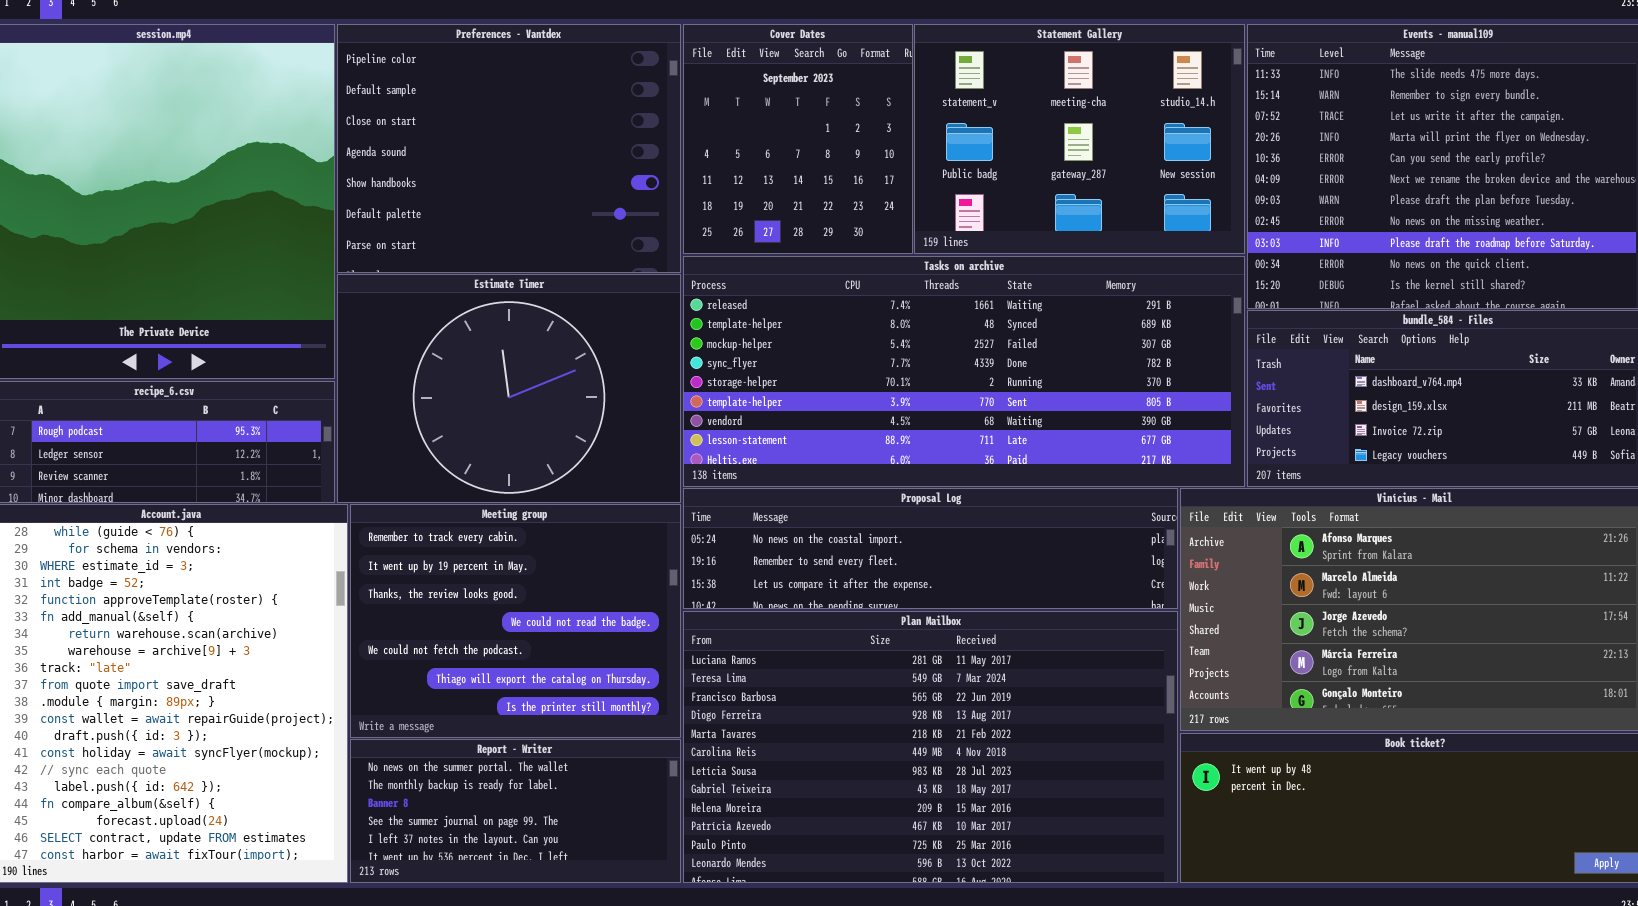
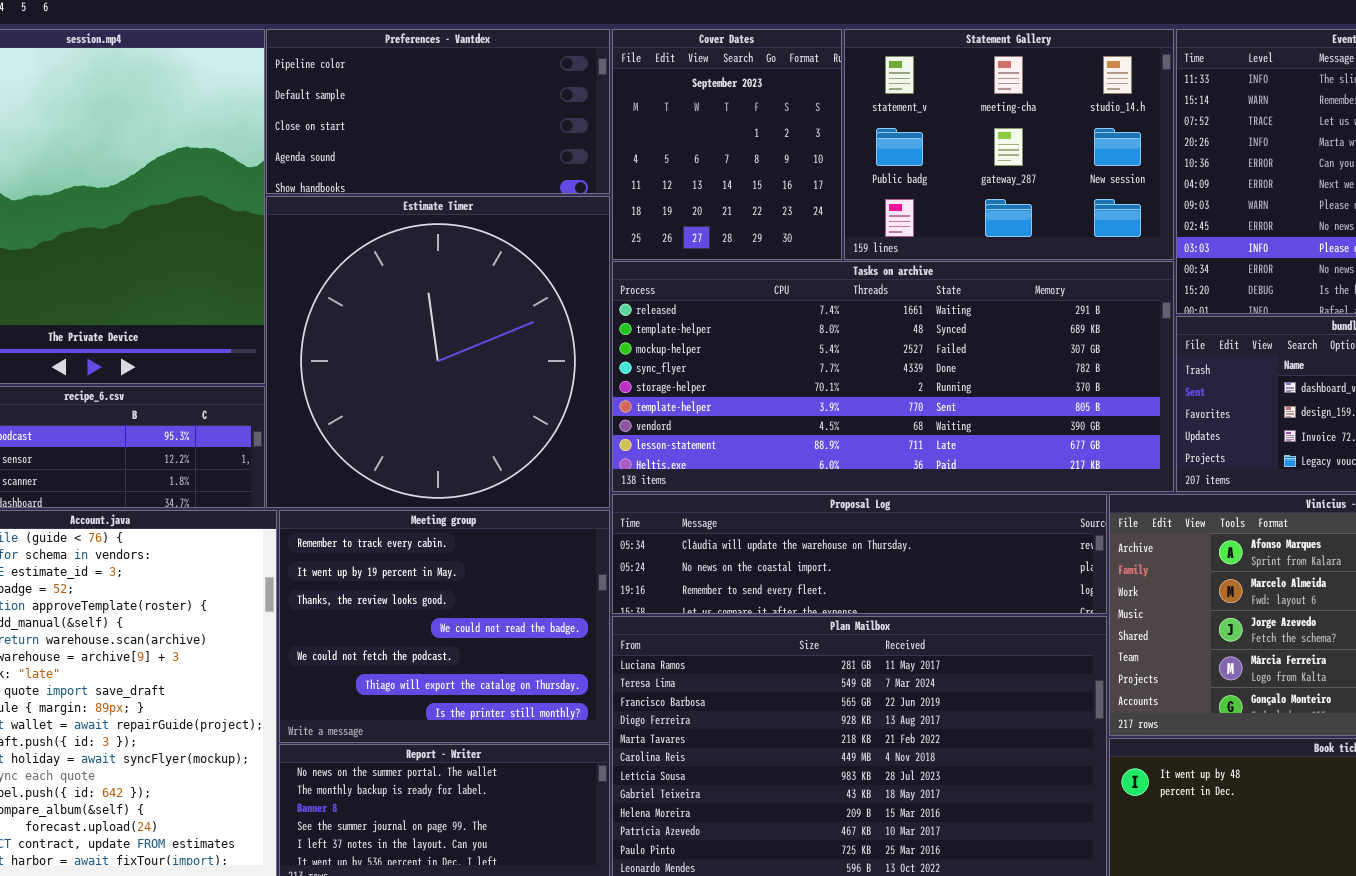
Preferences - Vantdex: [337,24,681,273] -> [266,29,610,194], resized
Estimate Timer: [337,274,681,503] -> [266,196,610,508], resized
Proposal Log: [683,488,1178,609] -> [612,494,1107,614], scrolled up 1 row

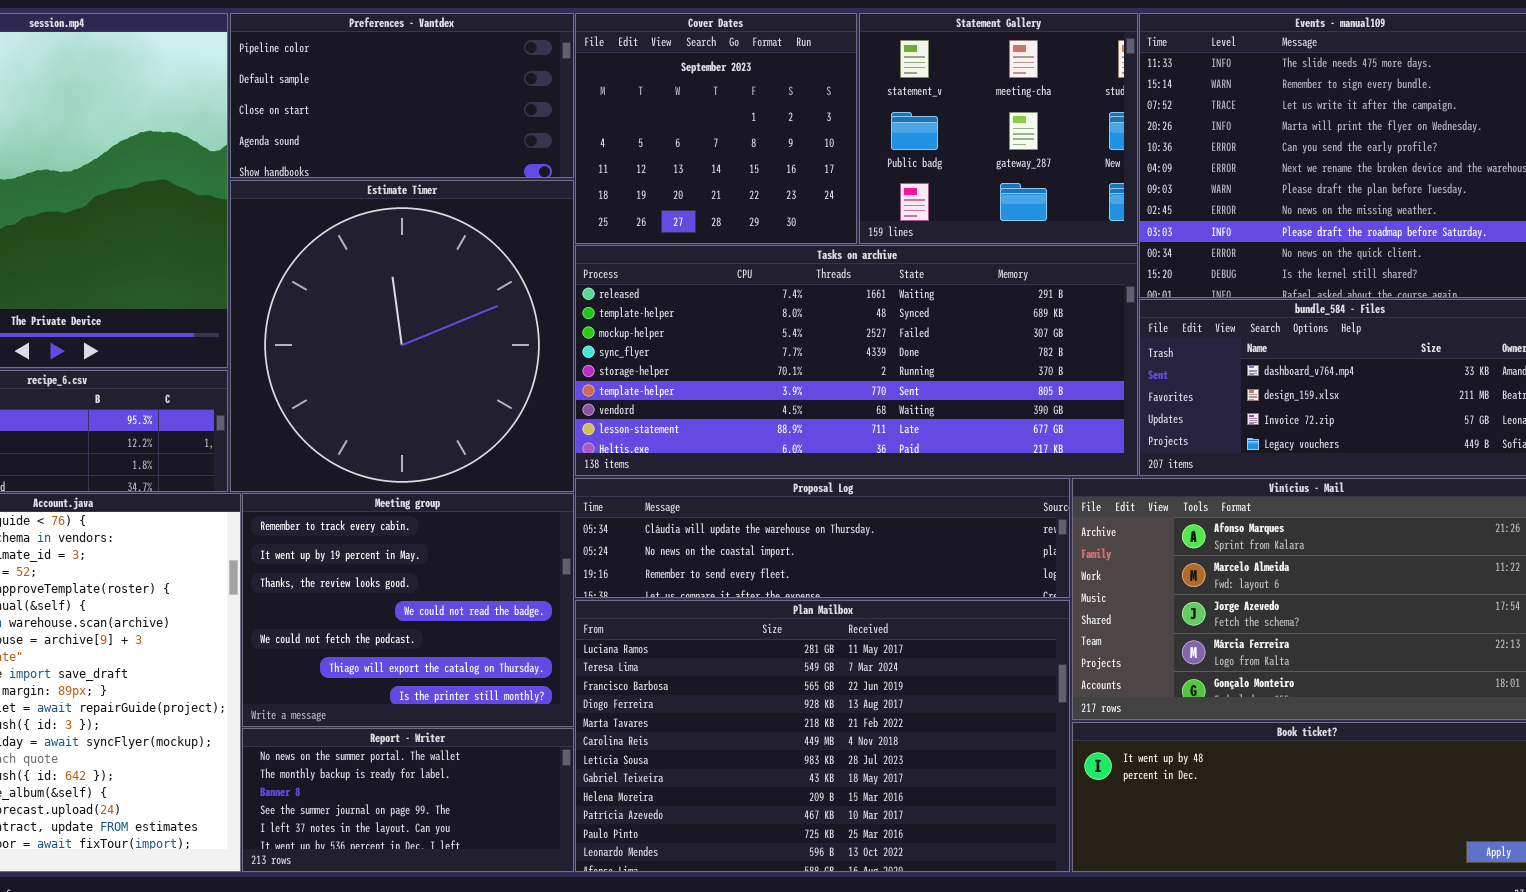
Cover Dates: [612,29,842,260] -> [575,13,857,244], resized
Statement Gallery: [844,29,1174,260] -> [859,13,1138,244], resized

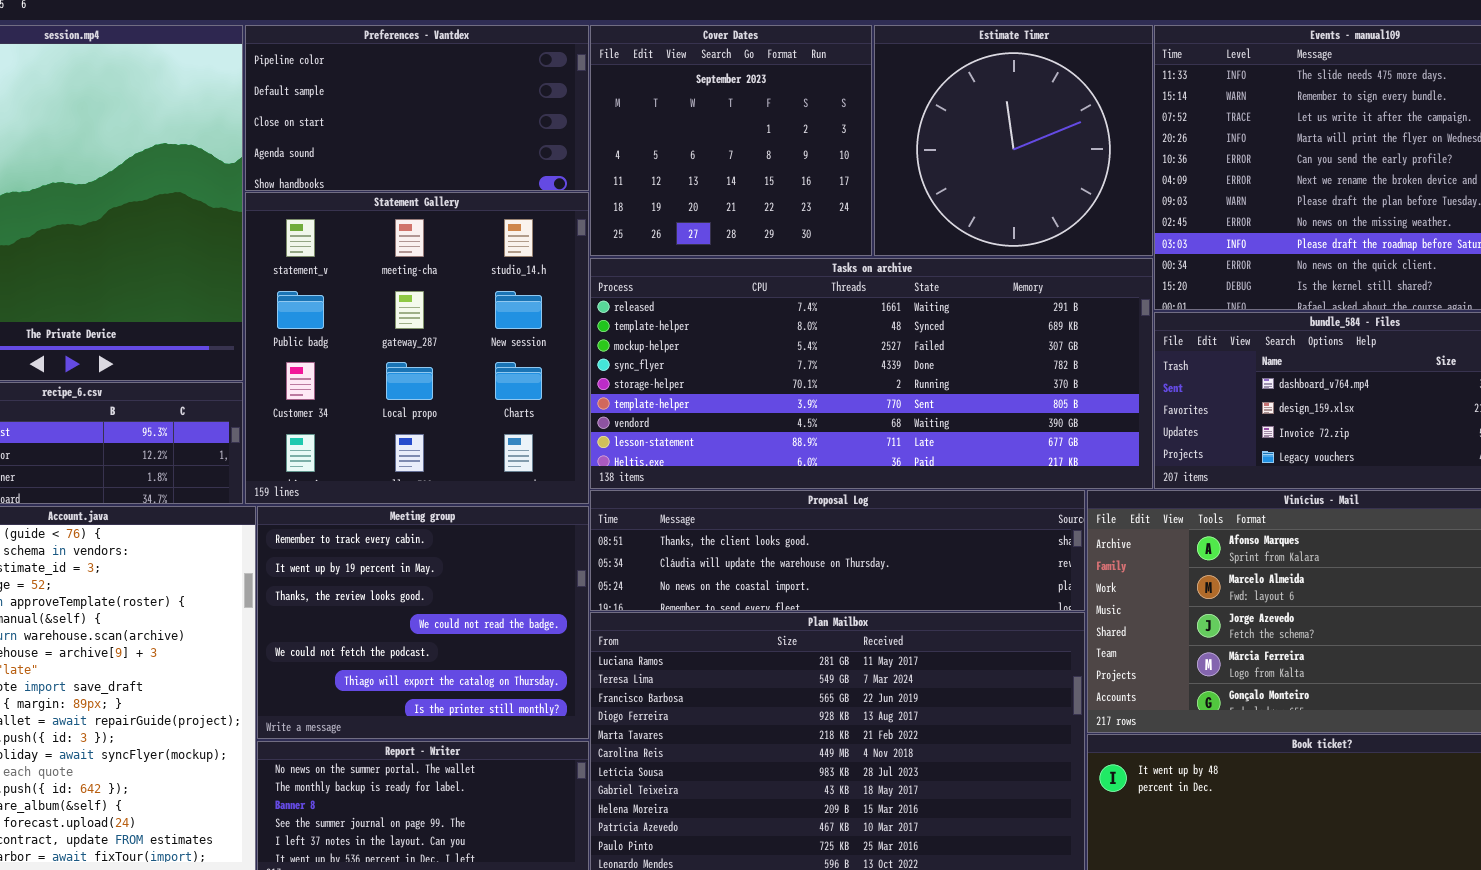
Statement Gallery: [859,13,1138,244] -> [245,192,589,504], moved, resized
Estimate Timer: [230,180,574,492] -> [874,25,1153,256], moved, resized
Proposal Log: [575,478,1070,598] -> [590,490,1085,611], scrolled up 1 row

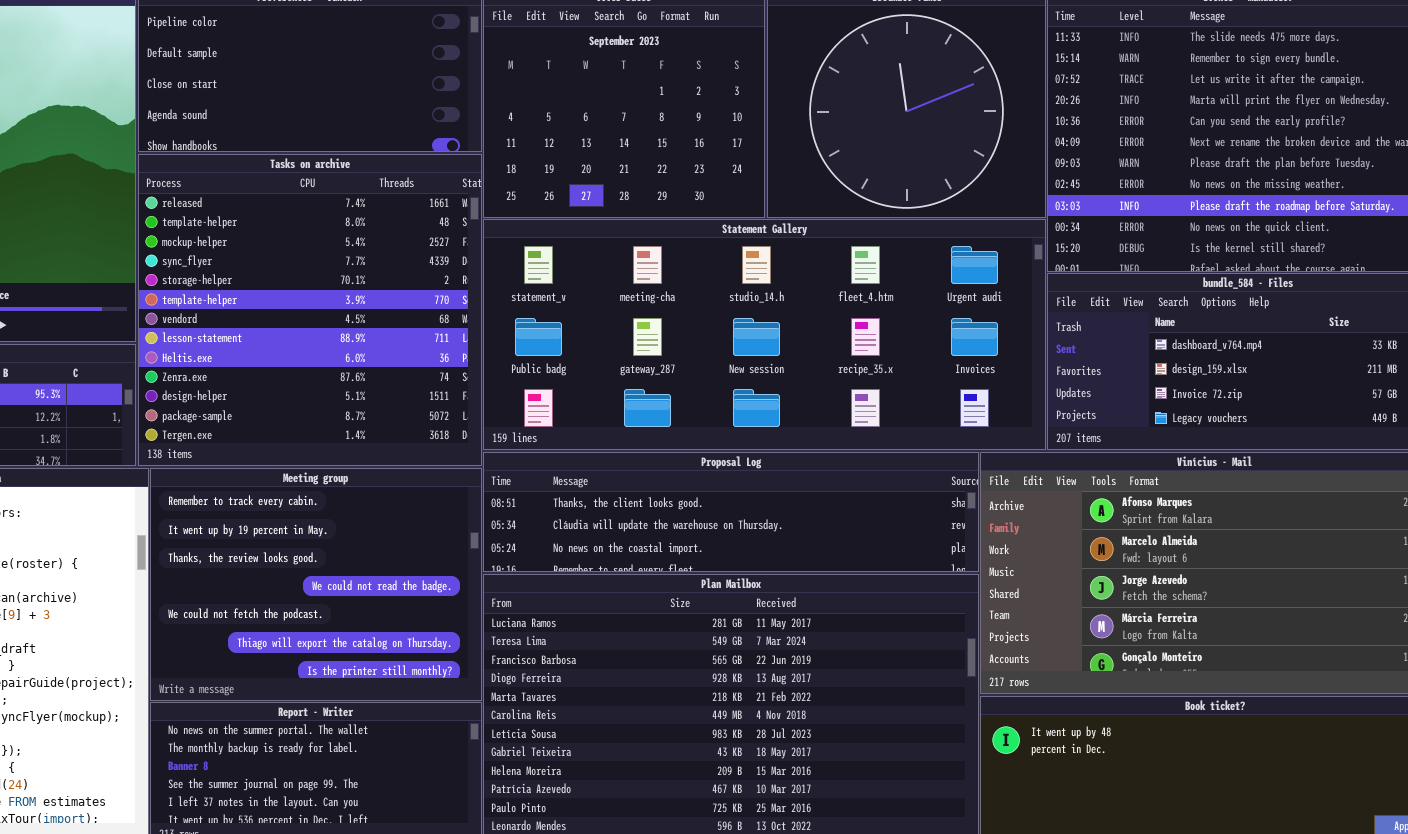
Statement Gallery: [245,192,589,504] -> [483,219,1046,450], moved, resized
Tasks on archive: [590,258,1153,489] -> [138,154,482,466], moved, resized

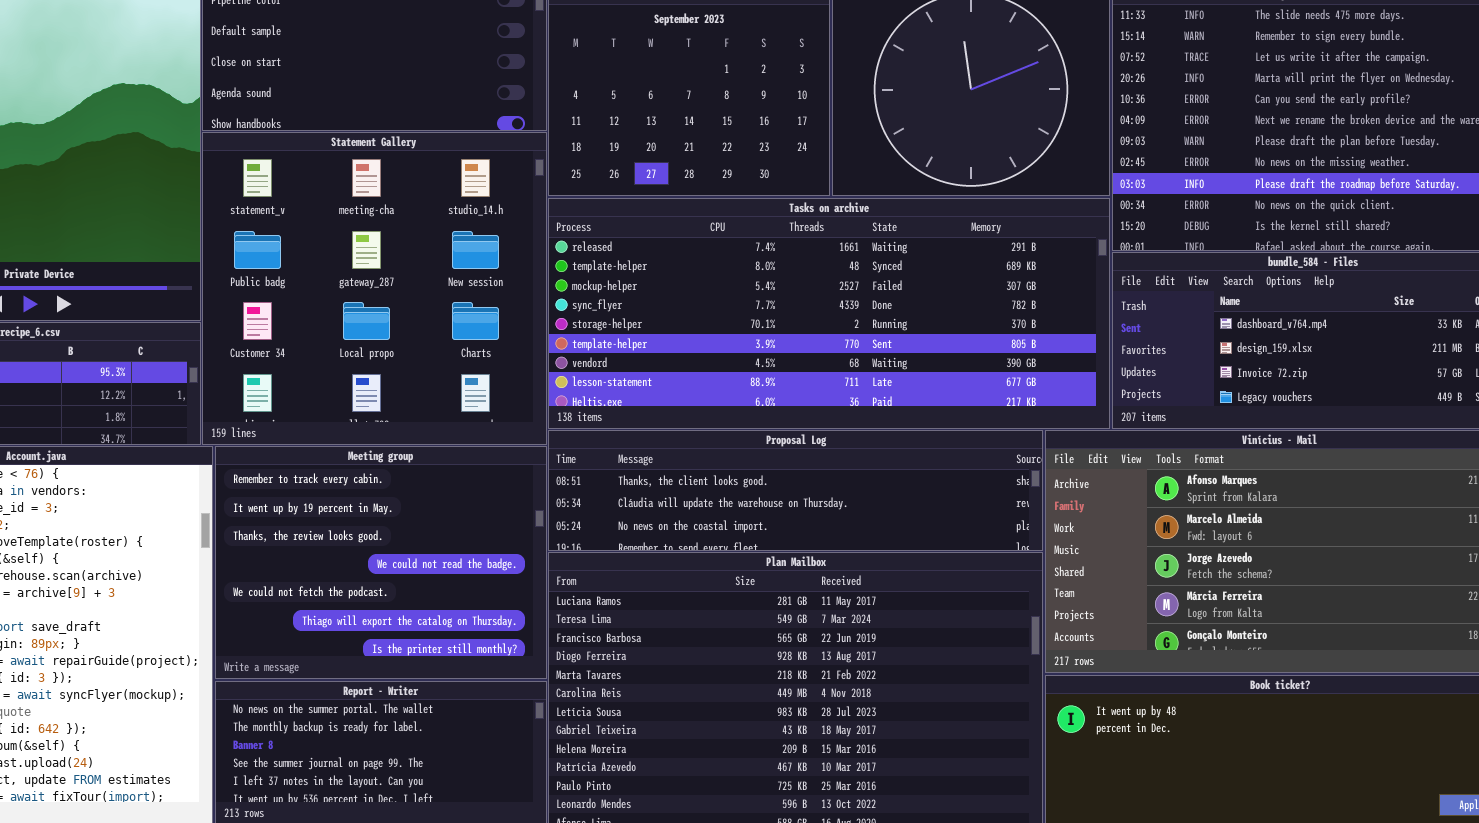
Tasks on archive: [138,154,482,466] -> [548,198,1110,429], moved, resized
Statement Gallery: [483,219,1046,450] -> [202,132,547,445], moved, resized

